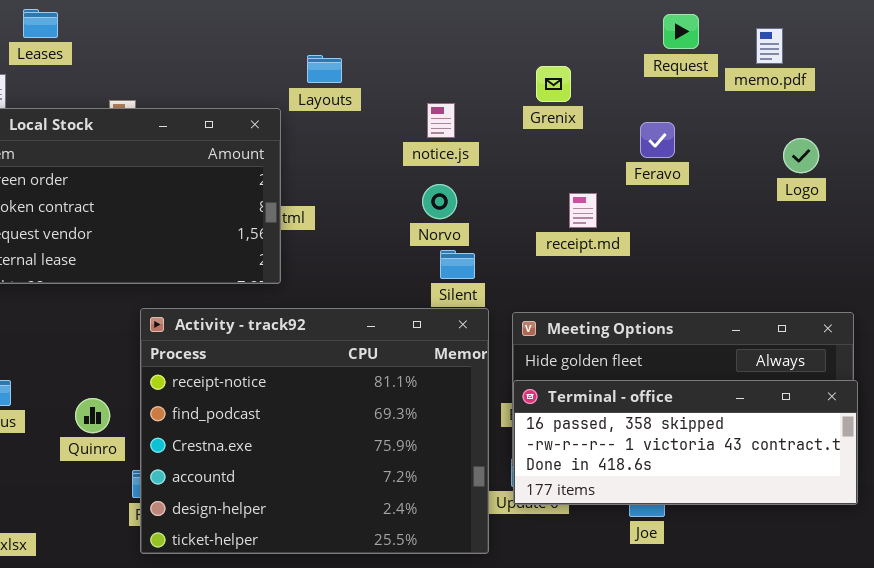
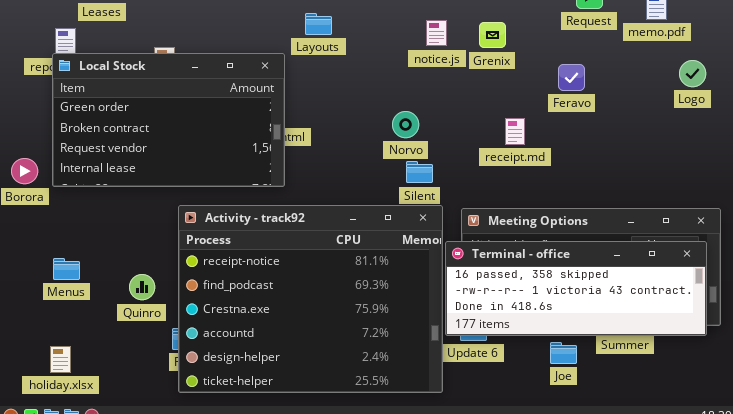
notice.js: [427,103,455,138] -> [426,20,447,46], moved
Logo: [783,138,819,173] -> [679,60,706,87], moved
Terminal - office: [513,380,858,505] -> [445,241,707,336], moved

